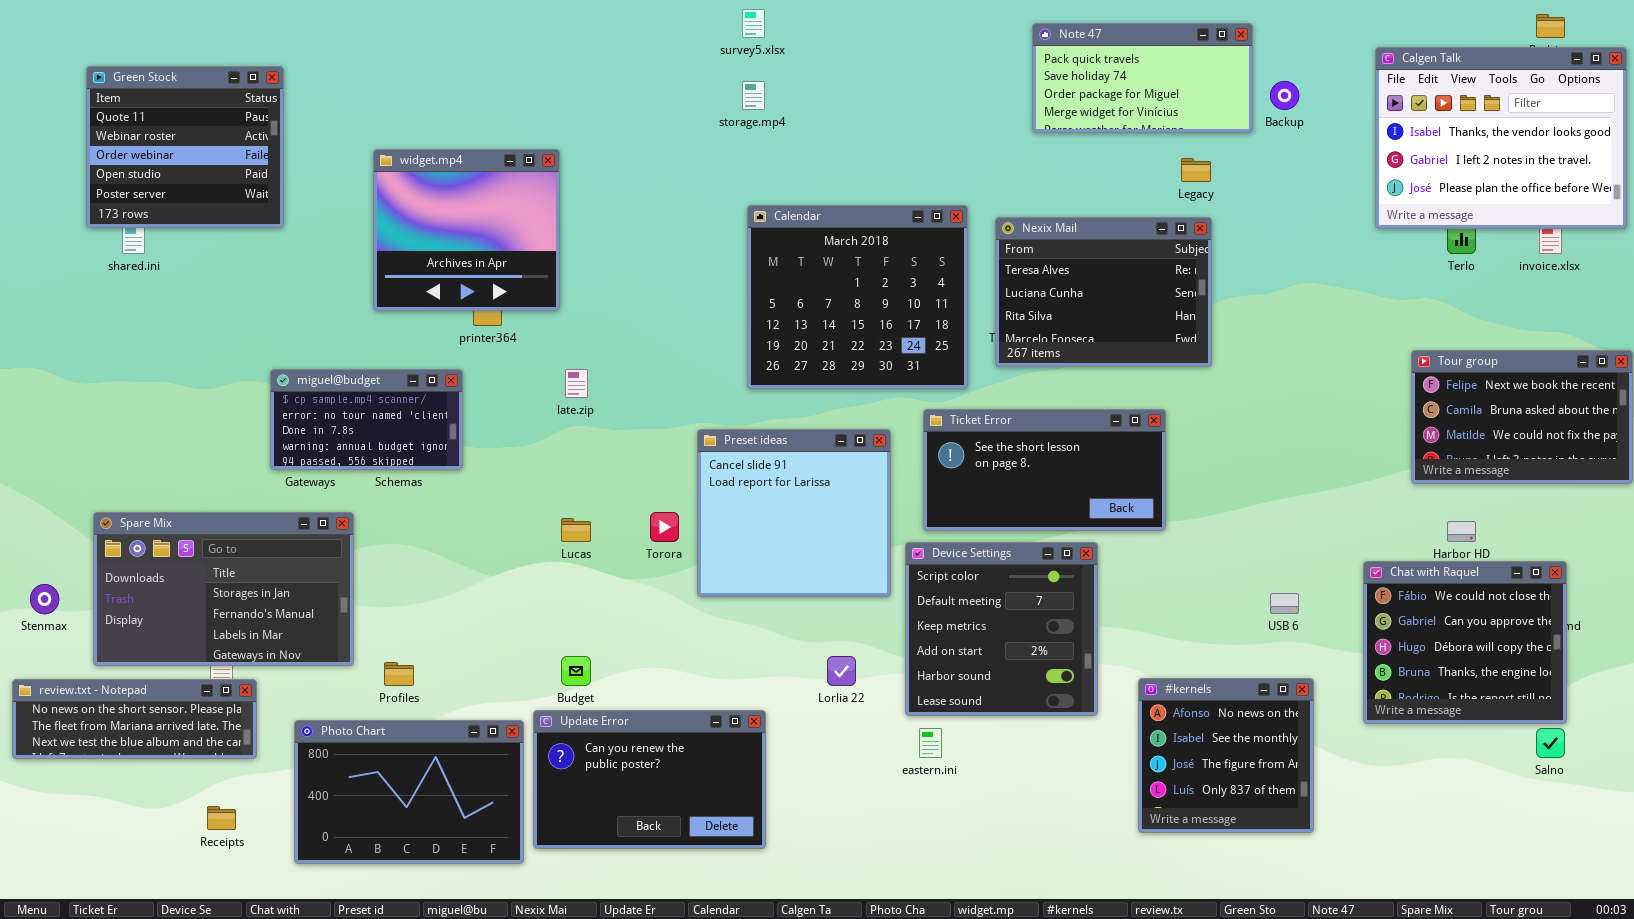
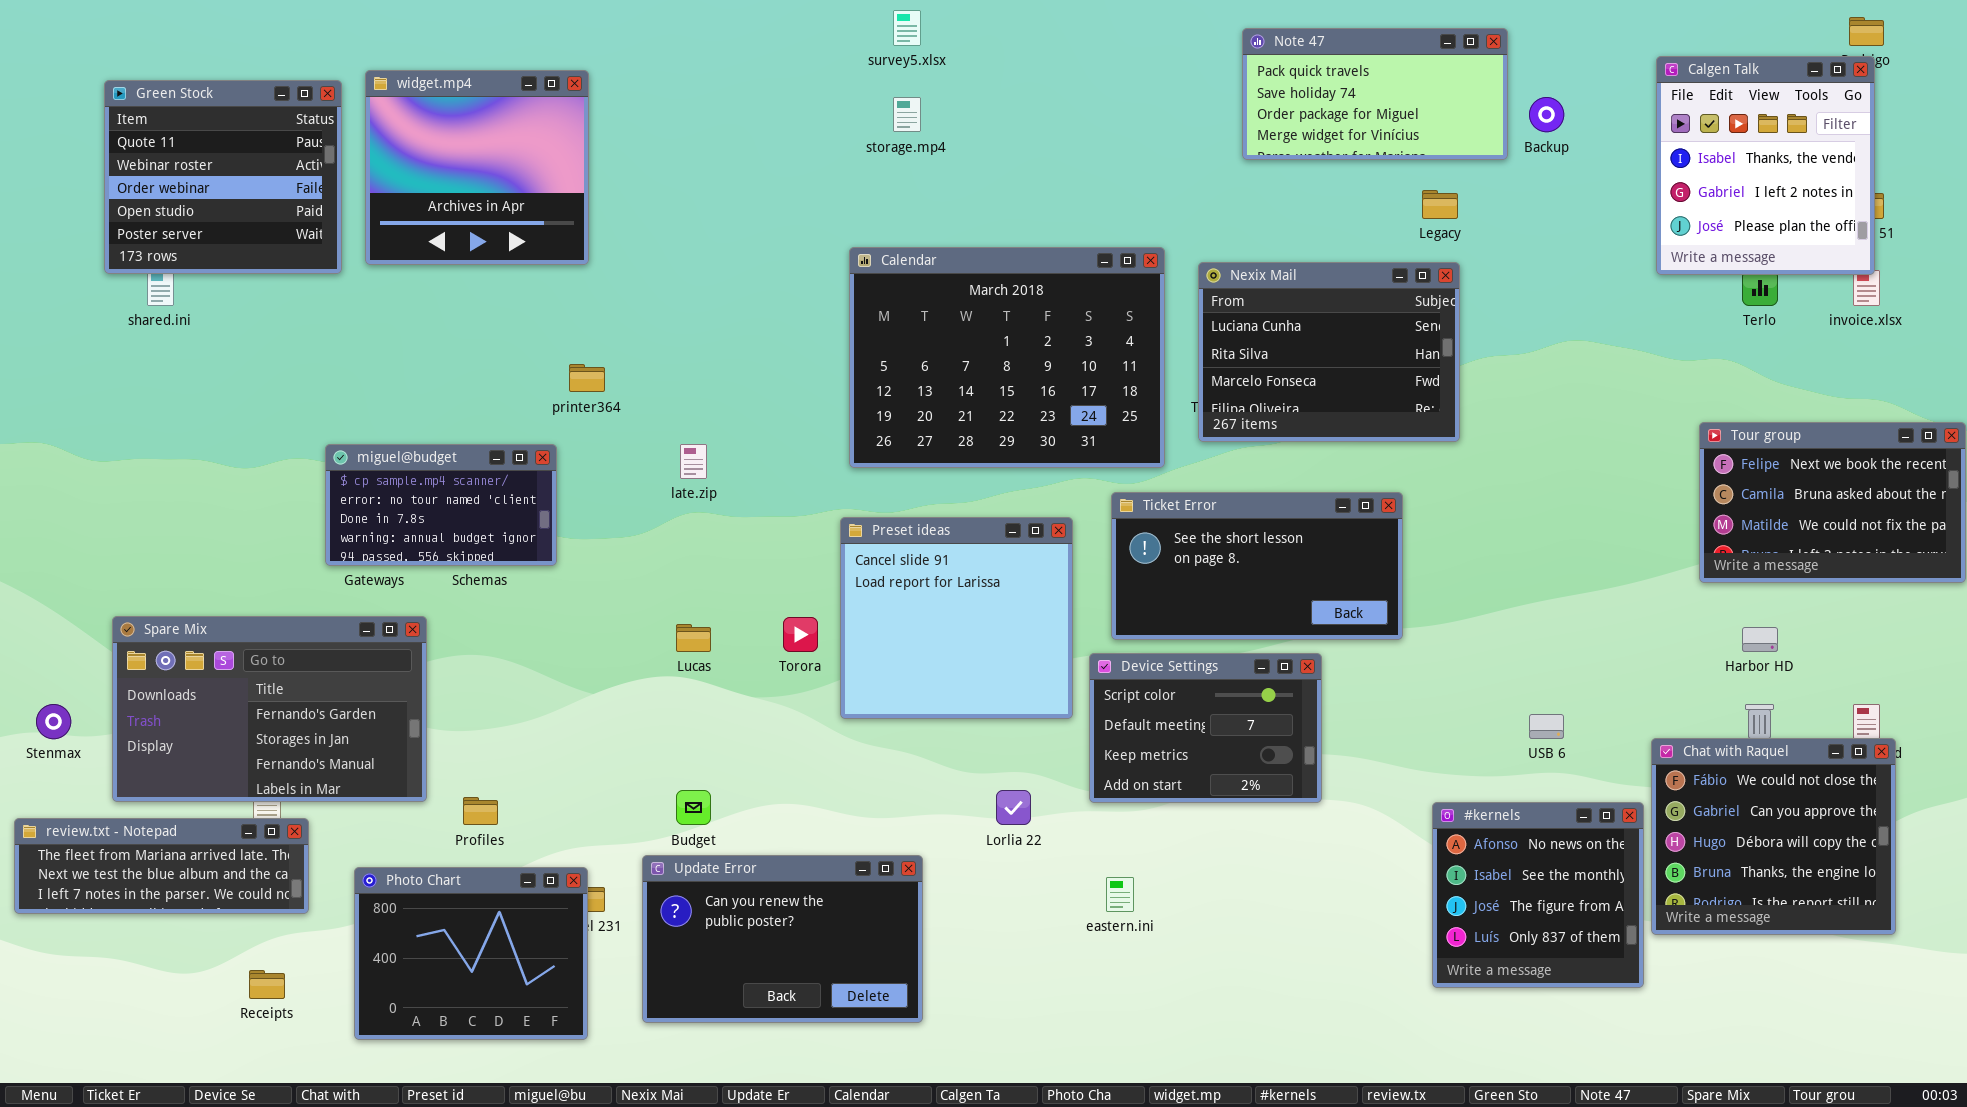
Calgen Talk: [1375,47,1627,229] -> [1656,56,1875,275], resized
widget.mp4: [373,149,560,311] -> [365,70,589,265], moved
Calendar: [747,205,968,389] -> [849,247,1165,468], resized
Nexix Mail: [995,217,1212,367] -> [1198,262,1460,442], scrolled down 1 row
Spare Mix: [93,512,354,666] -> [112,616,427,802], scrolled up 1 row
Device Settings: [905,542,1098,716] -> [1089,653,1322,803], resized
Chat with Raquel: [1363,561,1567,724] -> [1651,738,1896,935], moved
#kernels: [1138,678,1314,833] -> [1432,802,1644,988], moved
review.txt - Notepad: [12,679,257,759] -> [14,818,309,914], scrolled down 1 row
Photo Chart: [294,720,524,864] -> [354,867,588,1040], resized

